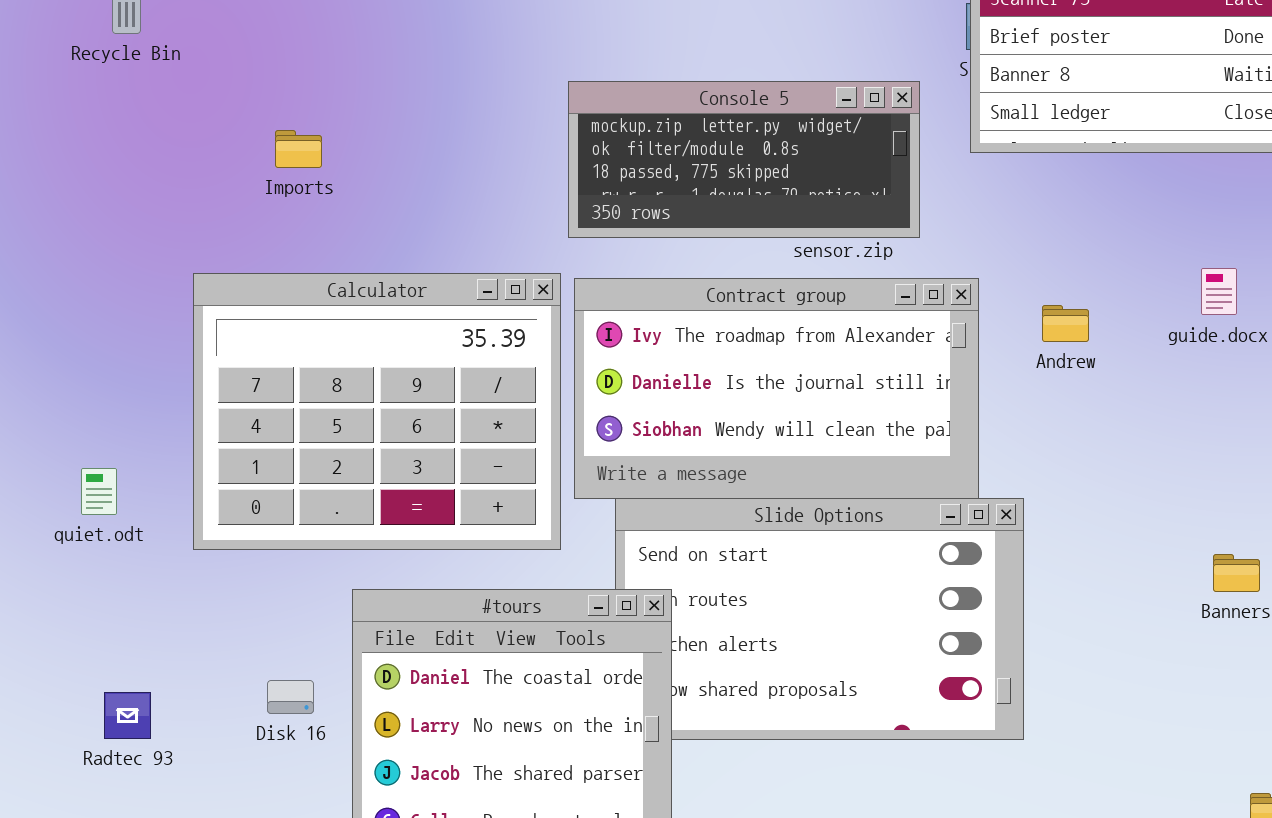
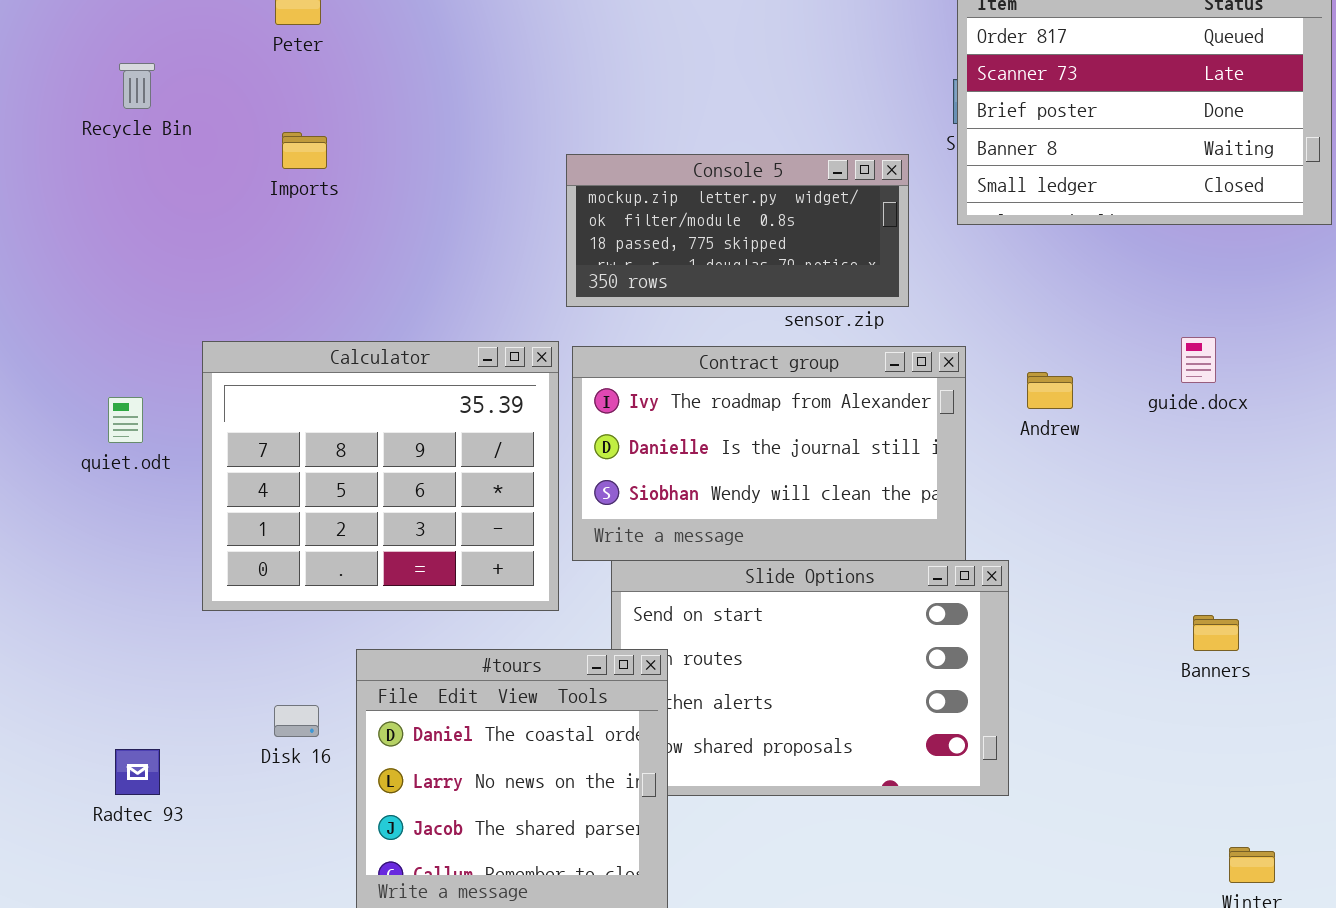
Imports: [275,130,322,168] -> [282,132,327,169], moved
quiet.odt: [81,468,117,515] -> [108,397,143,443], moved
Disk 16: [267,680,314,714] -> [274,705,319,737], moved

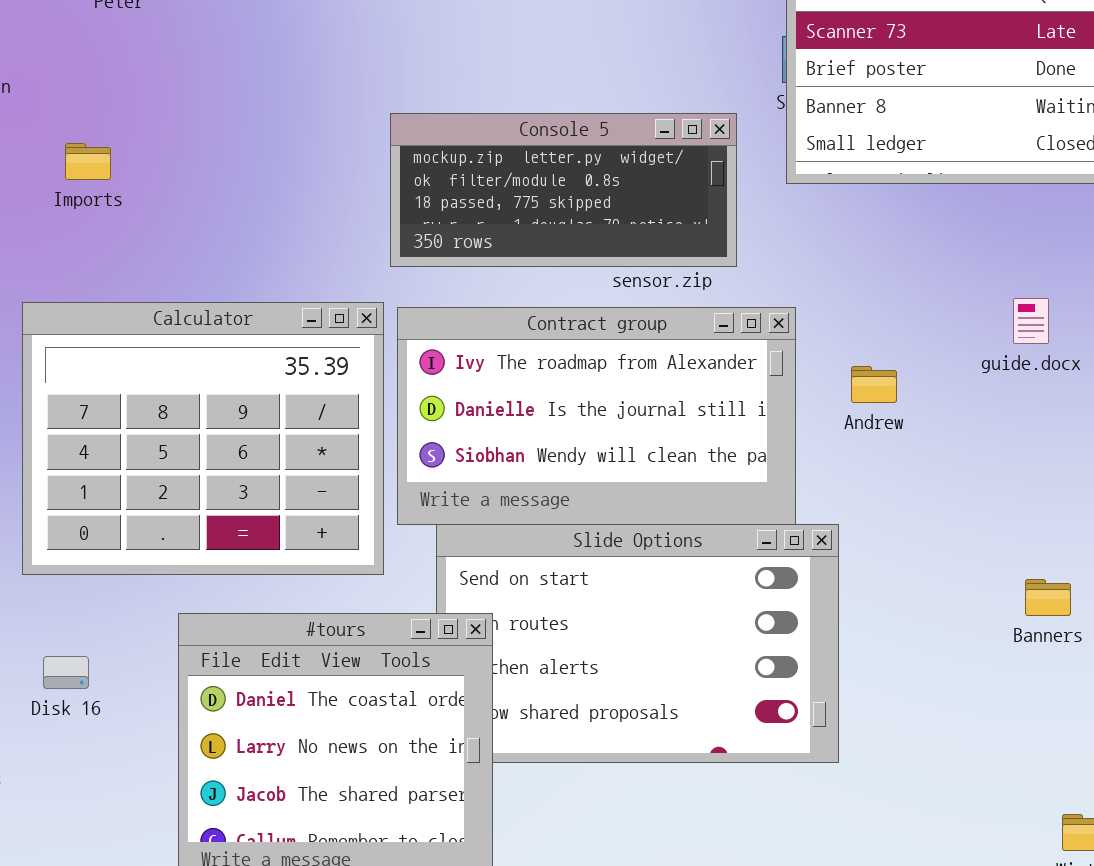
Imports: [282,132,327,169] -> [65,143,111,180], moved
Andrew: [1027,372,1073,409] -> [851,366,897,403], moved
Disk 16: [274,705,319,737] -> [43,656,89,689], moved

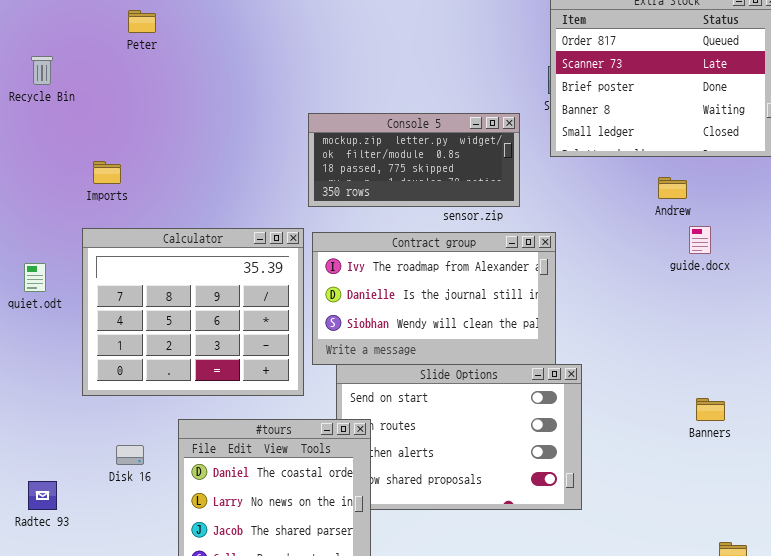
Imports: [65,143,111,180] -> [93,161,121,184], moved
Andrew: [851,366,897,403] -> [658,177,687,199], moved
Disk 16: [43,656,89,689] -> [116,445,144,465], moved

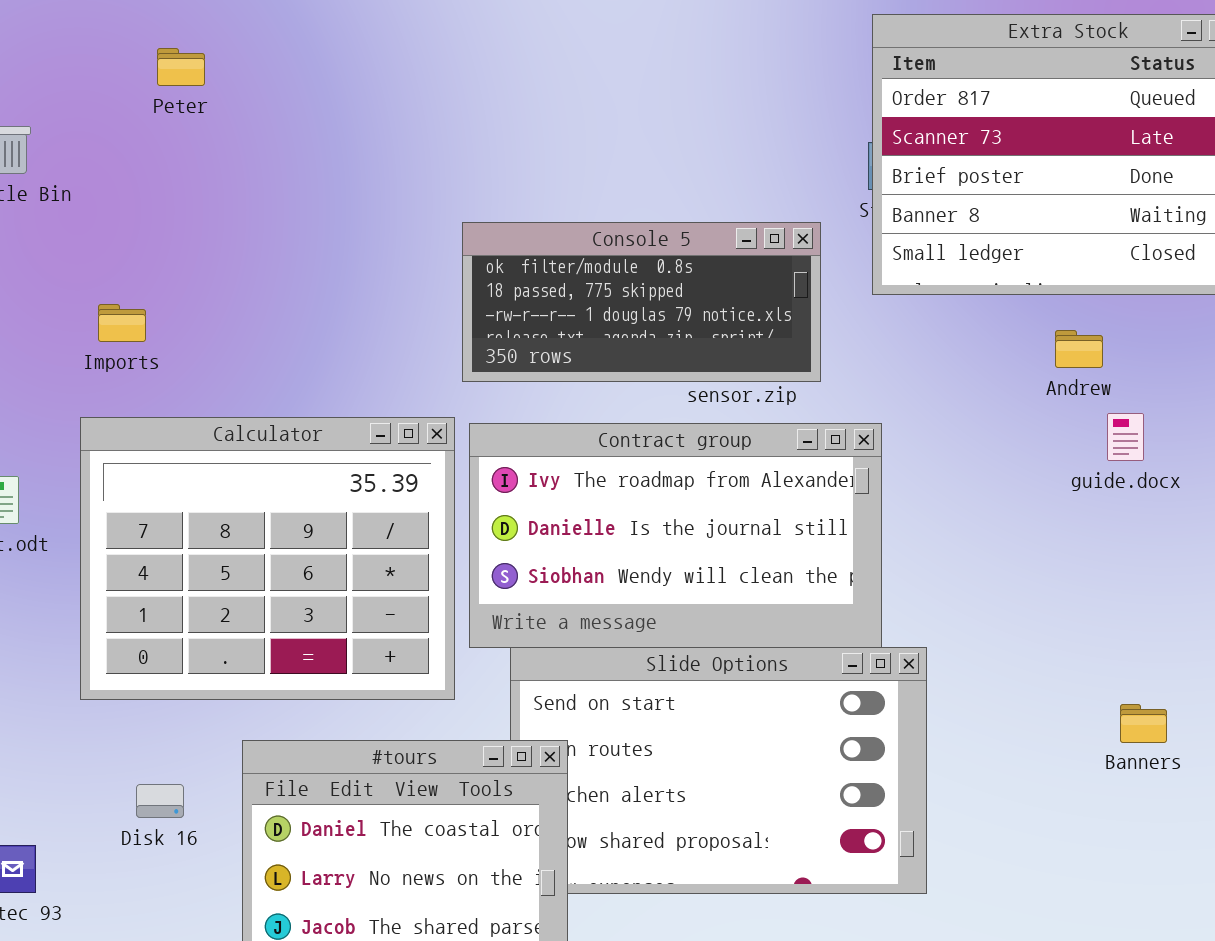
Console 5: [308,113,520,207] -> [462,222,821,382], scrolled down 1 row

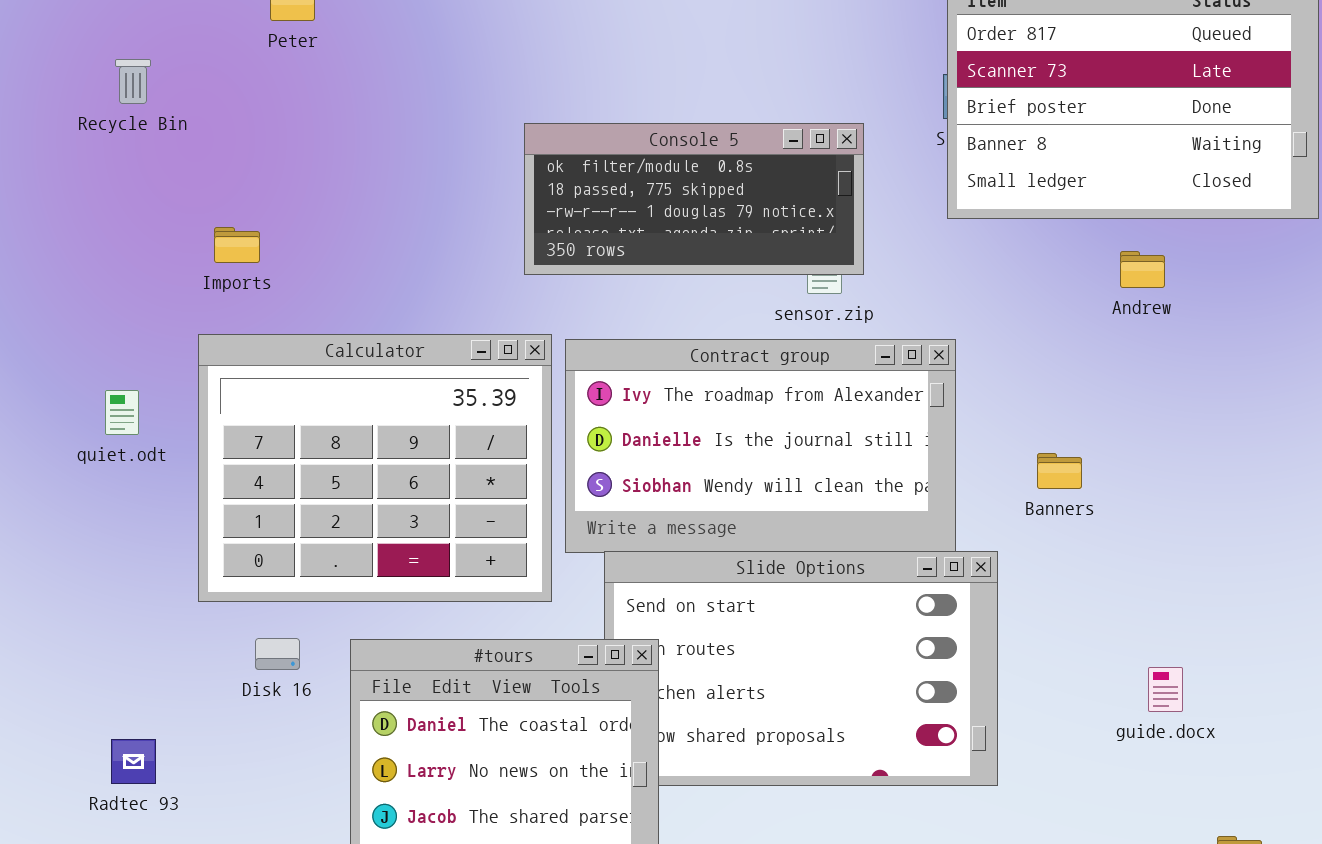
Console 5: [462,222,821,382] -> [524,123,864,275], moved
guide.docx: [1107,413,1144,461] -> [1148,667,1183,712], moved
Banners: [1120,704,1167,743] -> [1037,453,1082,489], moved
Disk 16: [136,784,184,818] -> [255,638,300,670], moved

